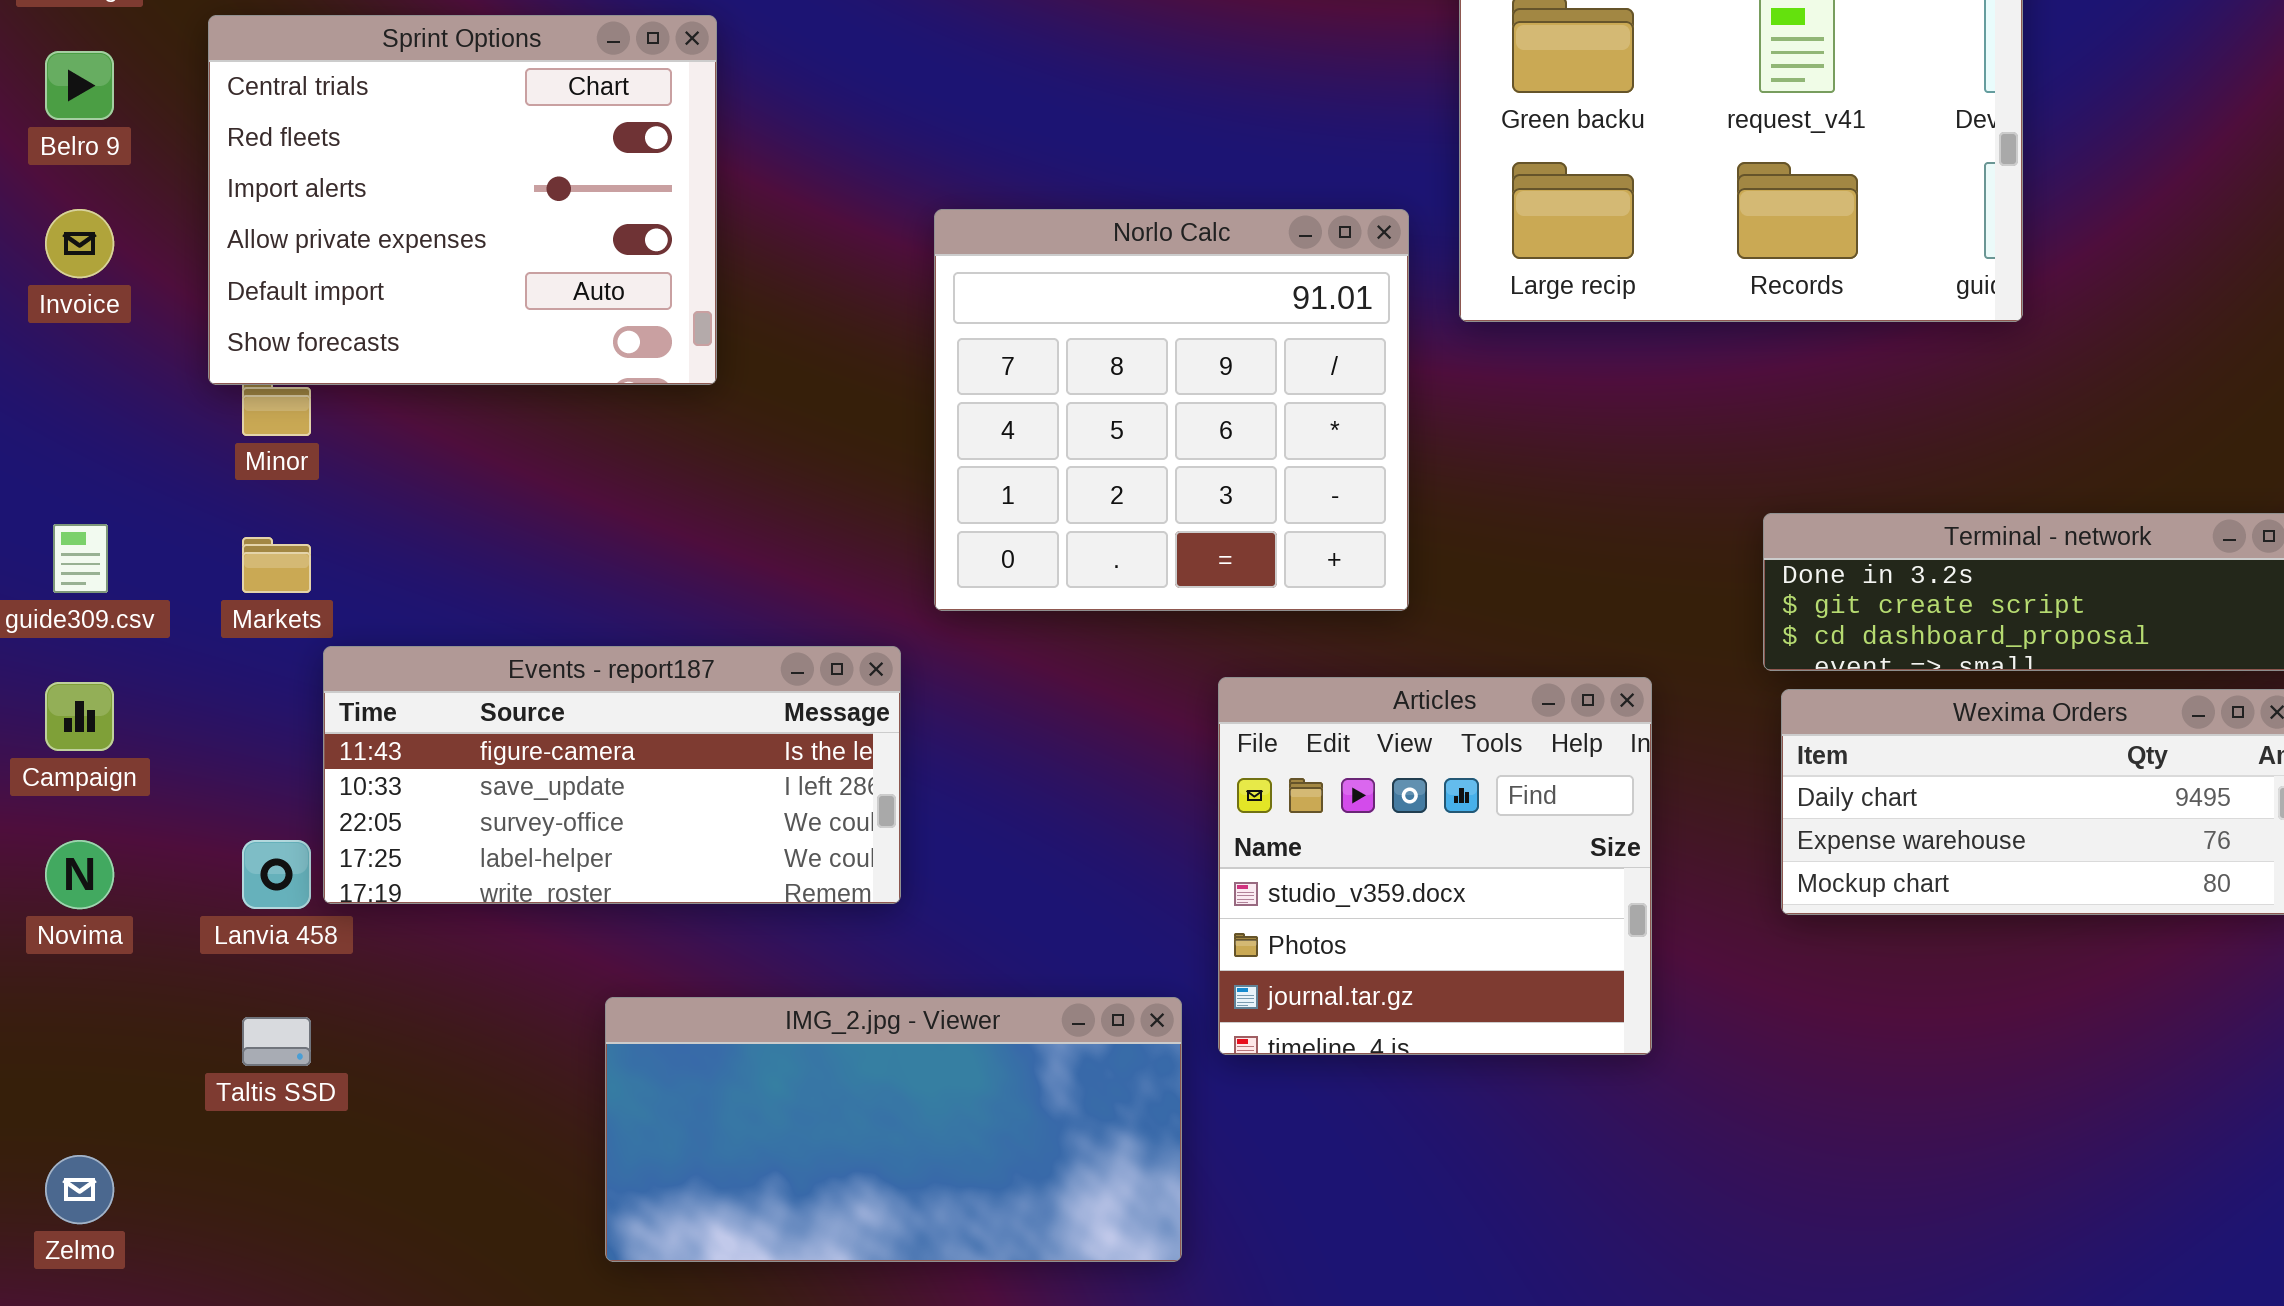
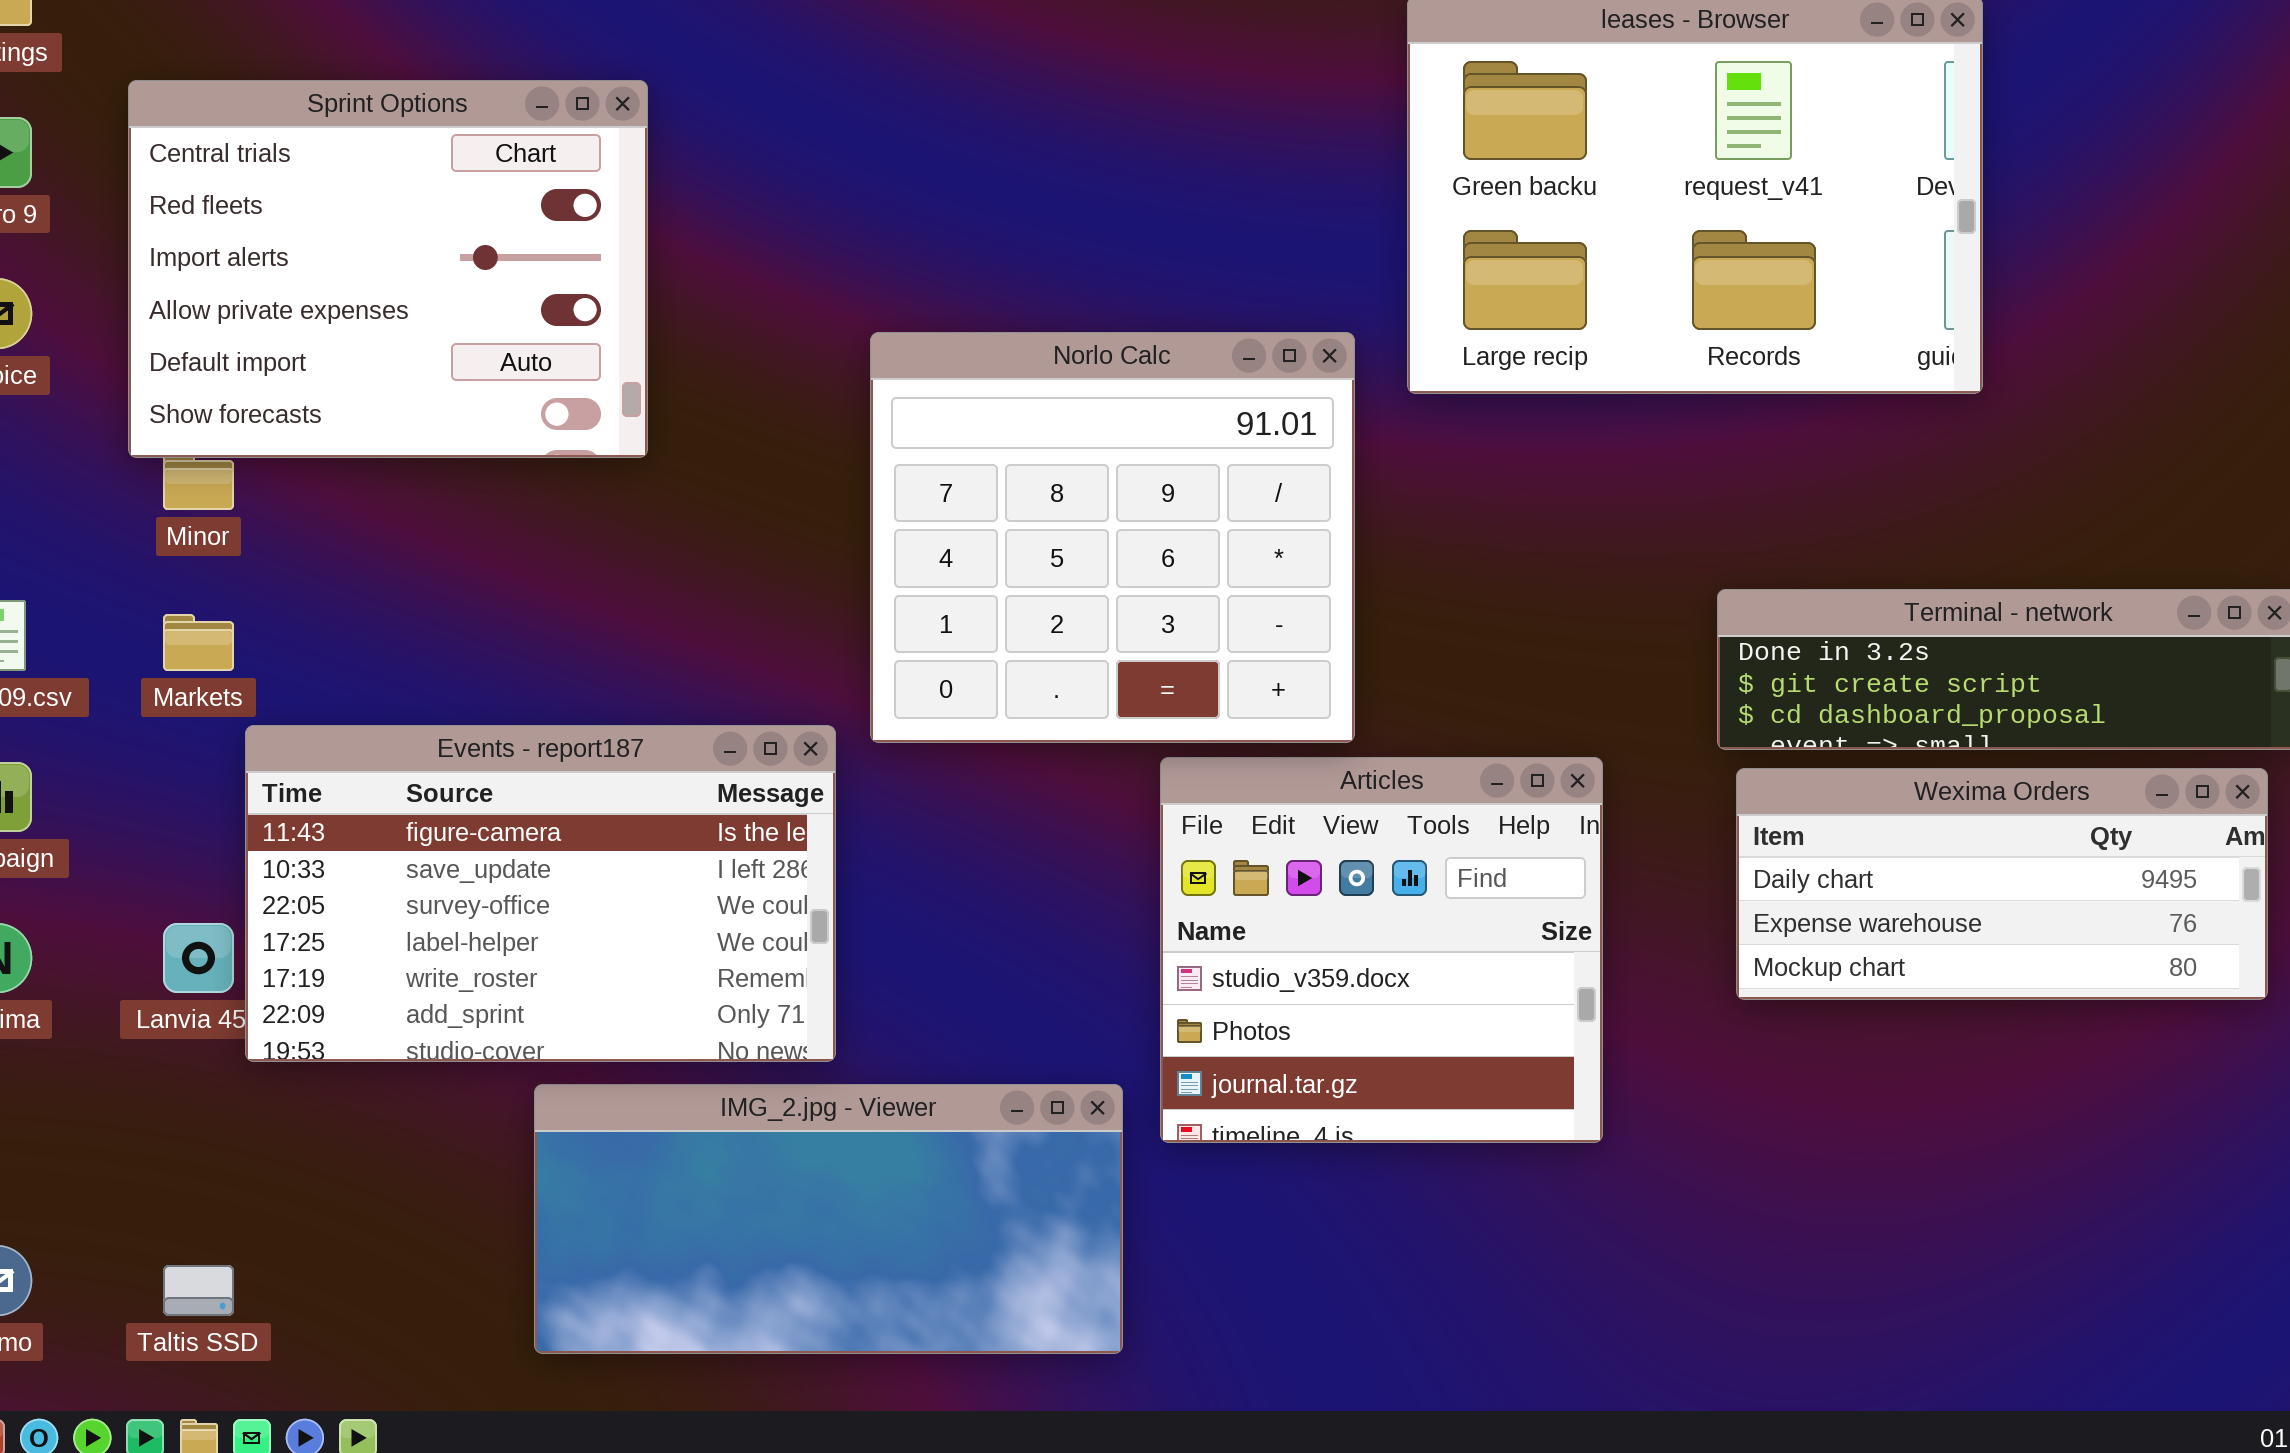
Norlo Calc: [934,209,1409,611] -> [870,332,1355,743], moved
Events - report187: [323,646,901,904] -> [245,725,836,1062], resized
Taltis SSD: [242,1017,311,1066] -> [163,1265,234,1316], moved

